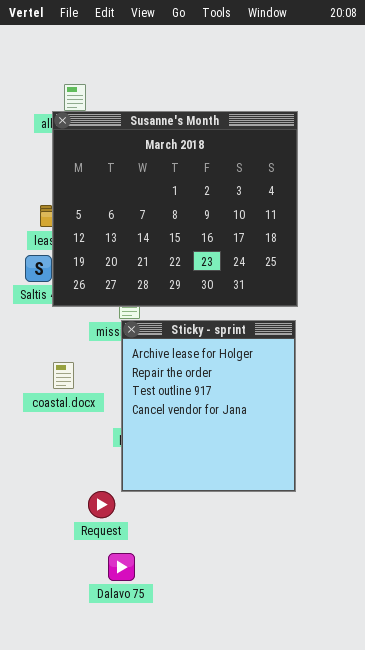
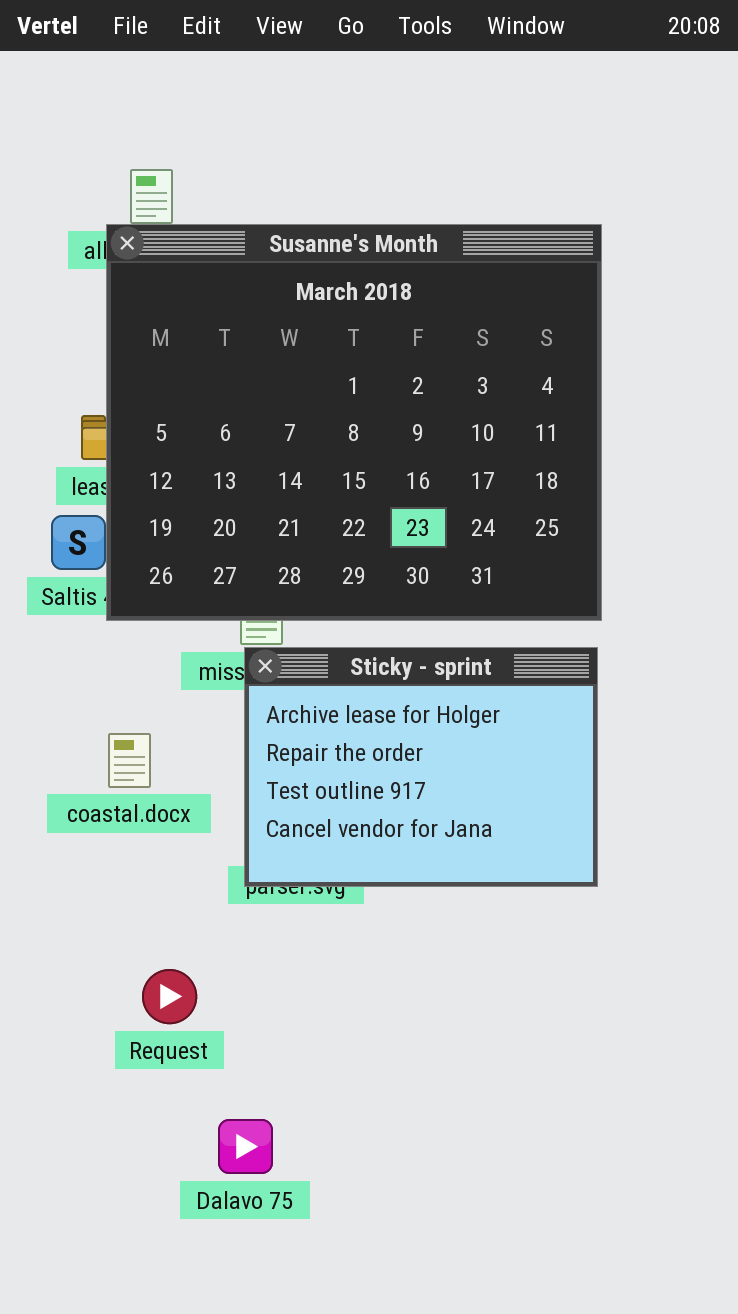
Sticky - sprint: [121,320,296,492] -> [244,647,598,887], resized
Request: [88,491,115,518] -> [142,969,197,1024], moved

